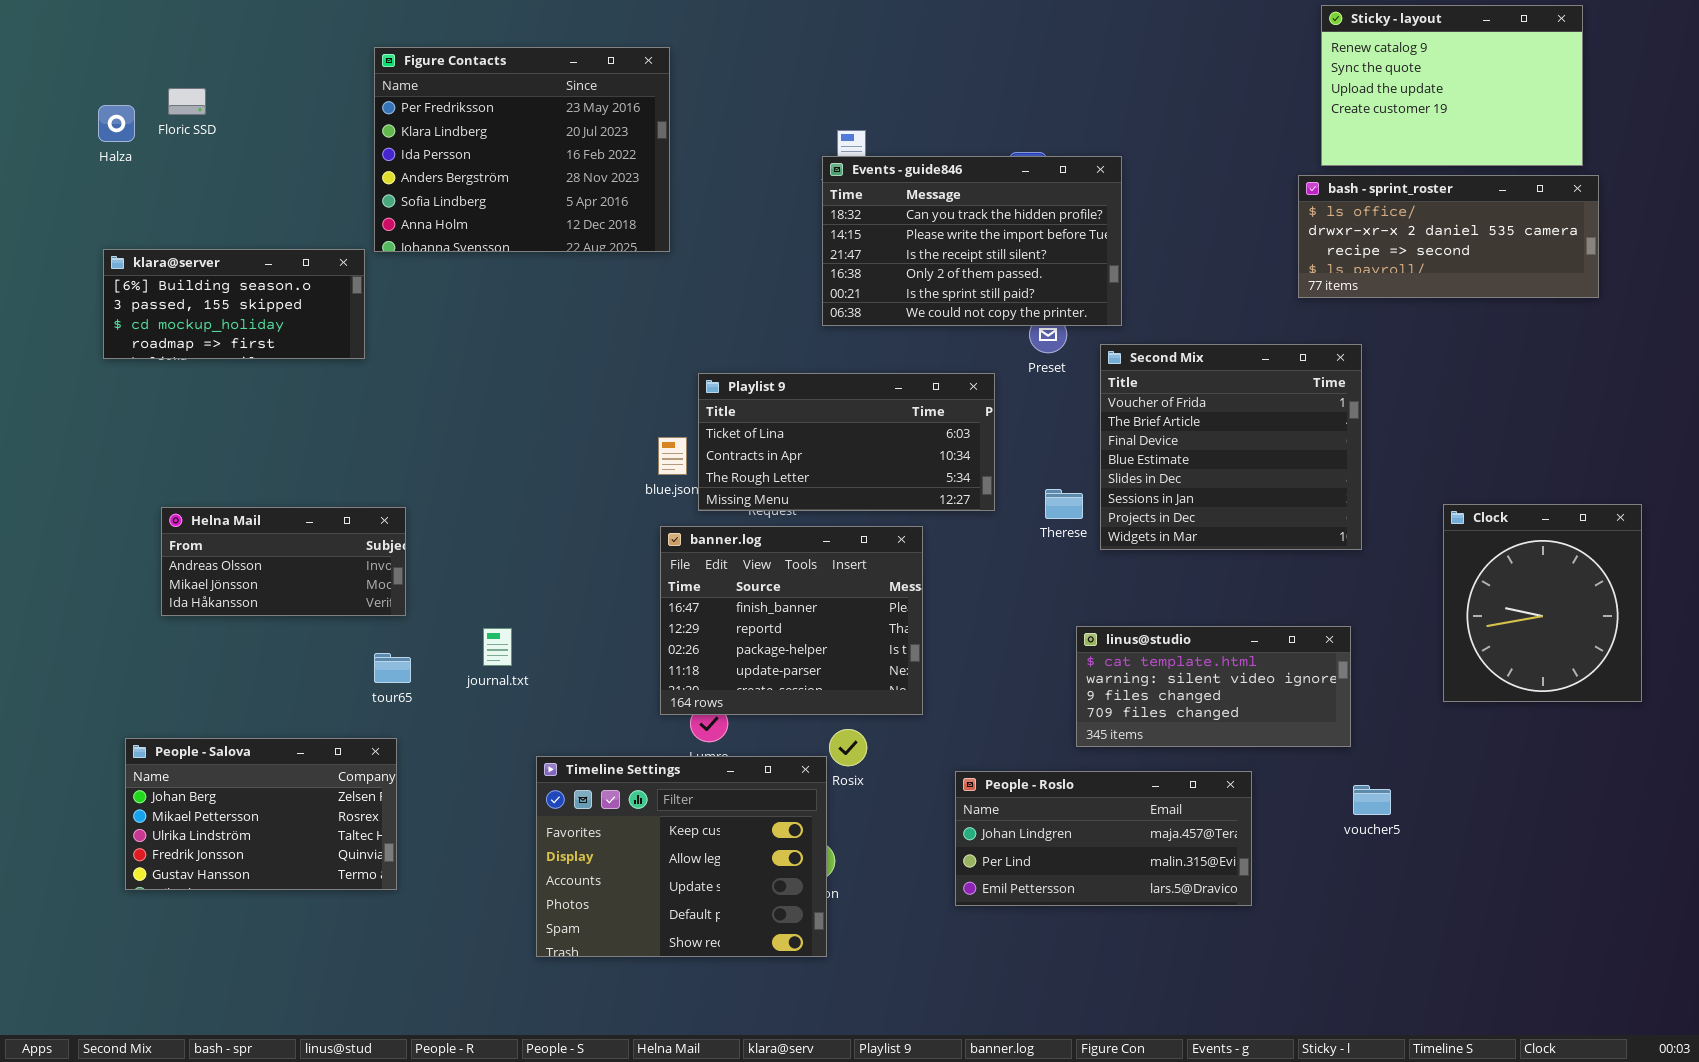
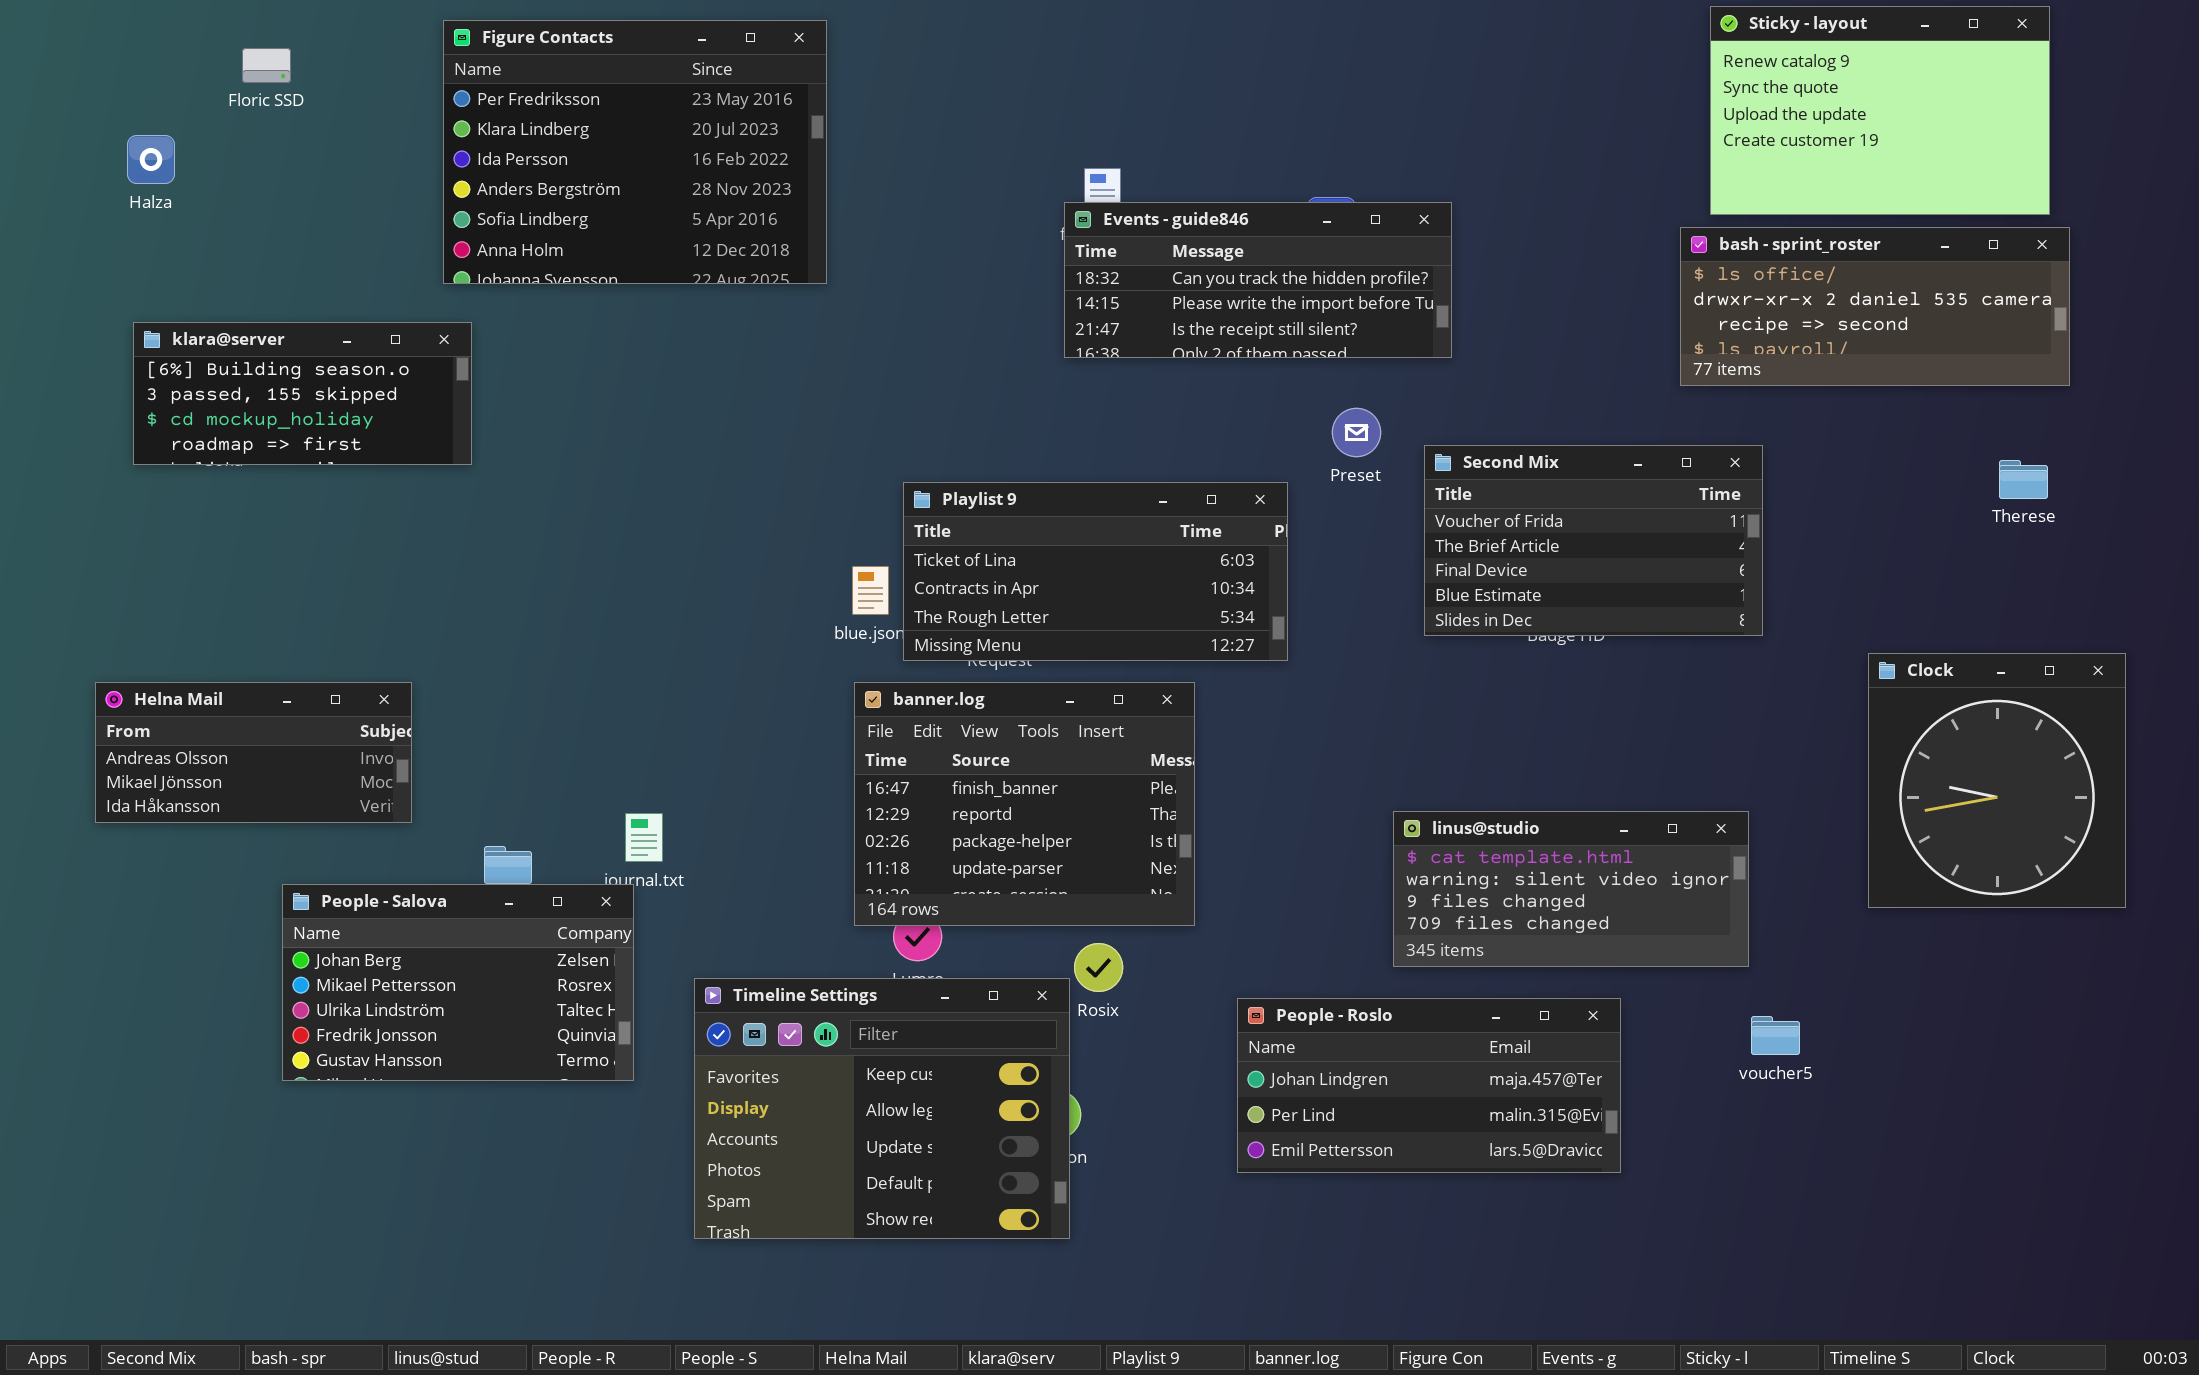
Figure Contacts: [374,47,670,252] -> [443,20,827,284], moved
Floric SSD: [168,88,206,115] -> [242,48,291,83], moved
Events - guide846: [822,156,1122,326] -> [1064,202,1452,358], resized
Second Mix: [1100,344,1362,550] -> [1424,445,1763,636], resized
Therese: [1045,489,1083,519] -> [1999,460,2048,499], moved
Helna Mail: [161,507,406,616] -> [95,682,412,823], moved
People - Salova: [125,738,397,890] -> [282,884,634,1081], moved

